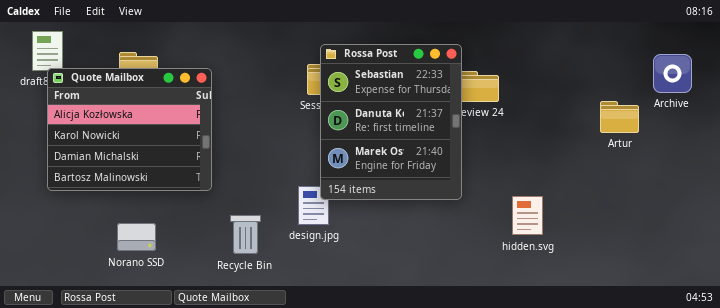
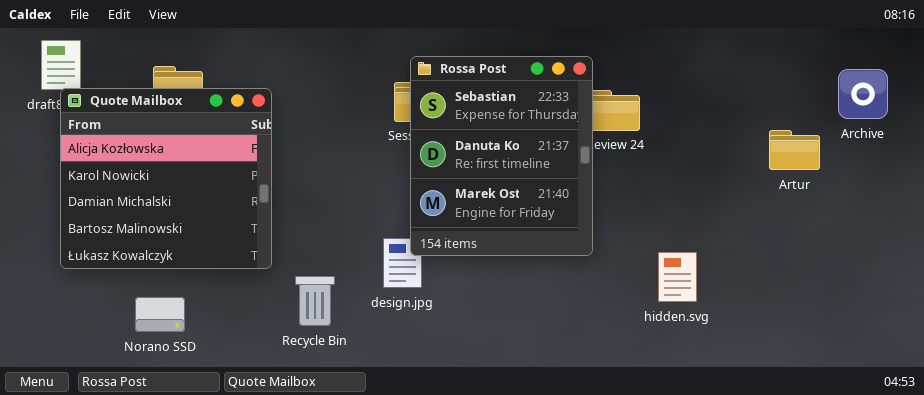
Quote Mailbox: [47,68,212,191] -> [60,88,272,269], resized
Norano SSD: [117,223,156,251] -> [135,297,185,332], moved

